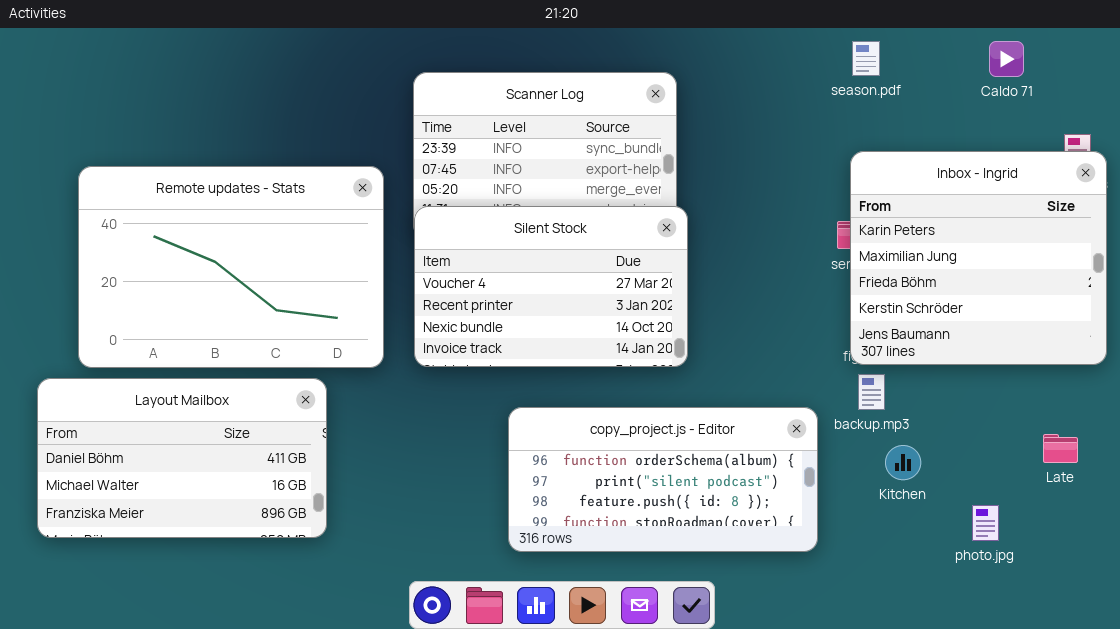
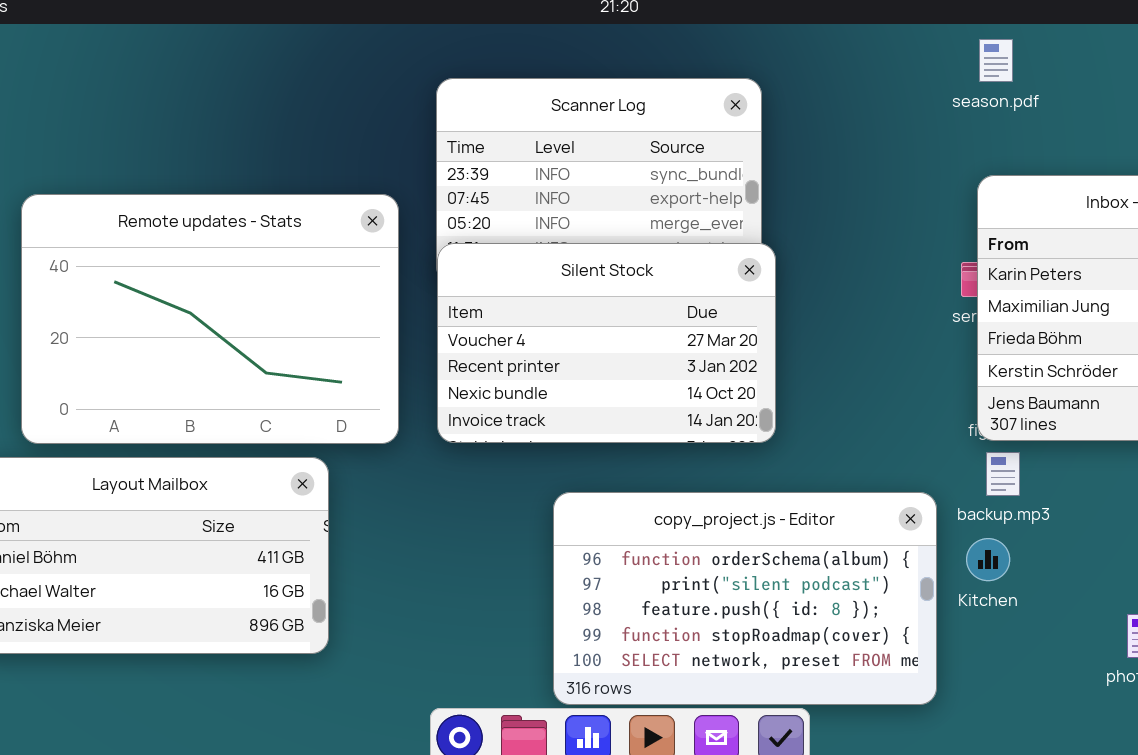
copy_project.js - Editor: [508,407,818,552] -> [553,492,937,705], resized
Kitchen: [885,445,921,480] -> [966,538,1010,581], moved

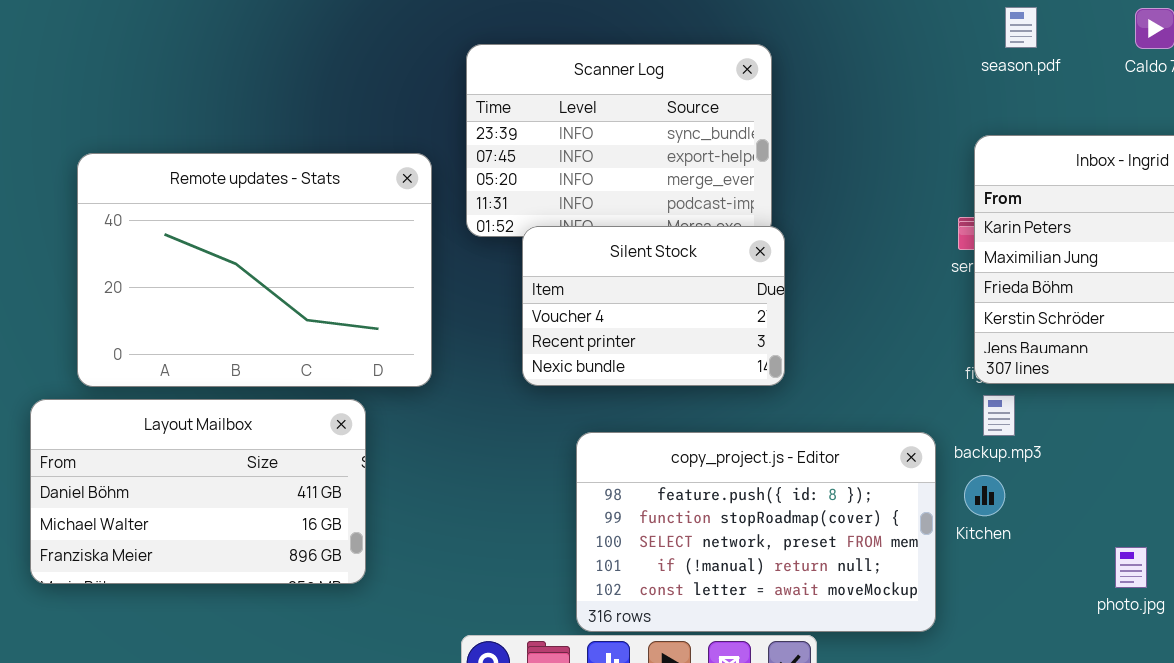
season.pdf: [979,39,1013,82] -> [1005,7,1037,48], moved
Silent Stock: [437,243,776,443] -> [522,226,785,386], resized
copy_project.js - Editor: [553,492,937,705] -> [576,432,936,632], scrolled down 2 rows

